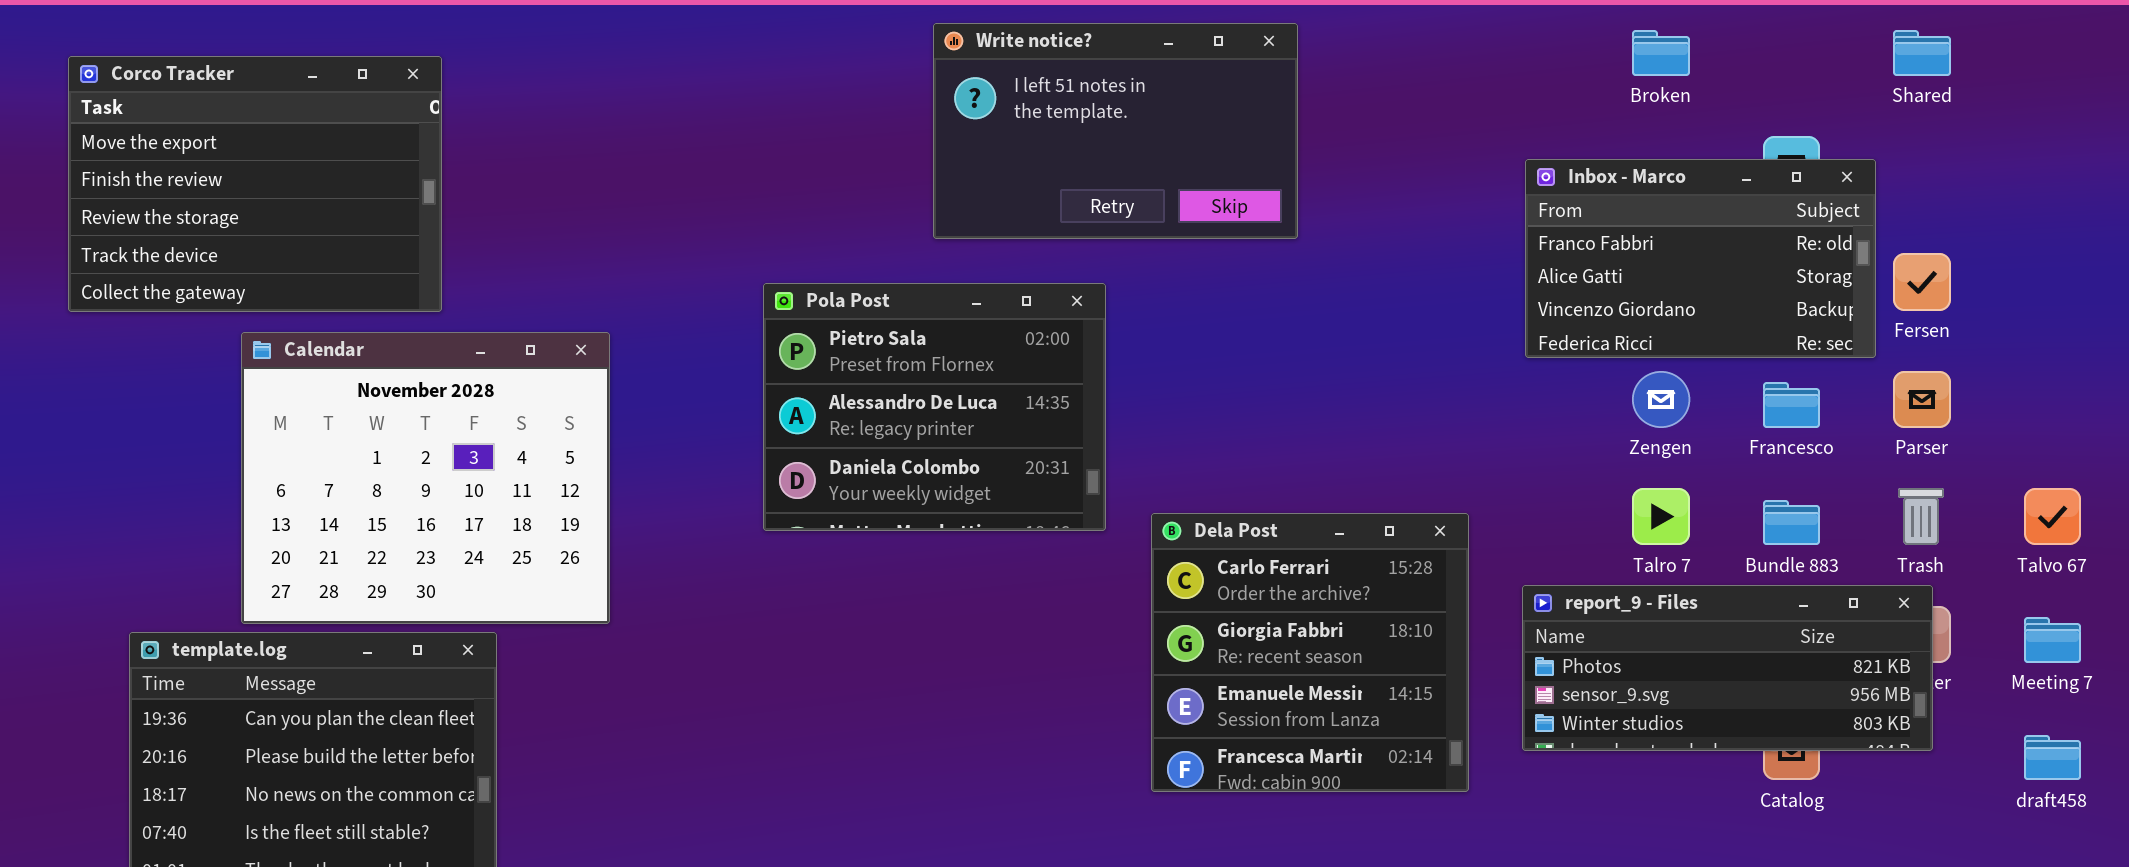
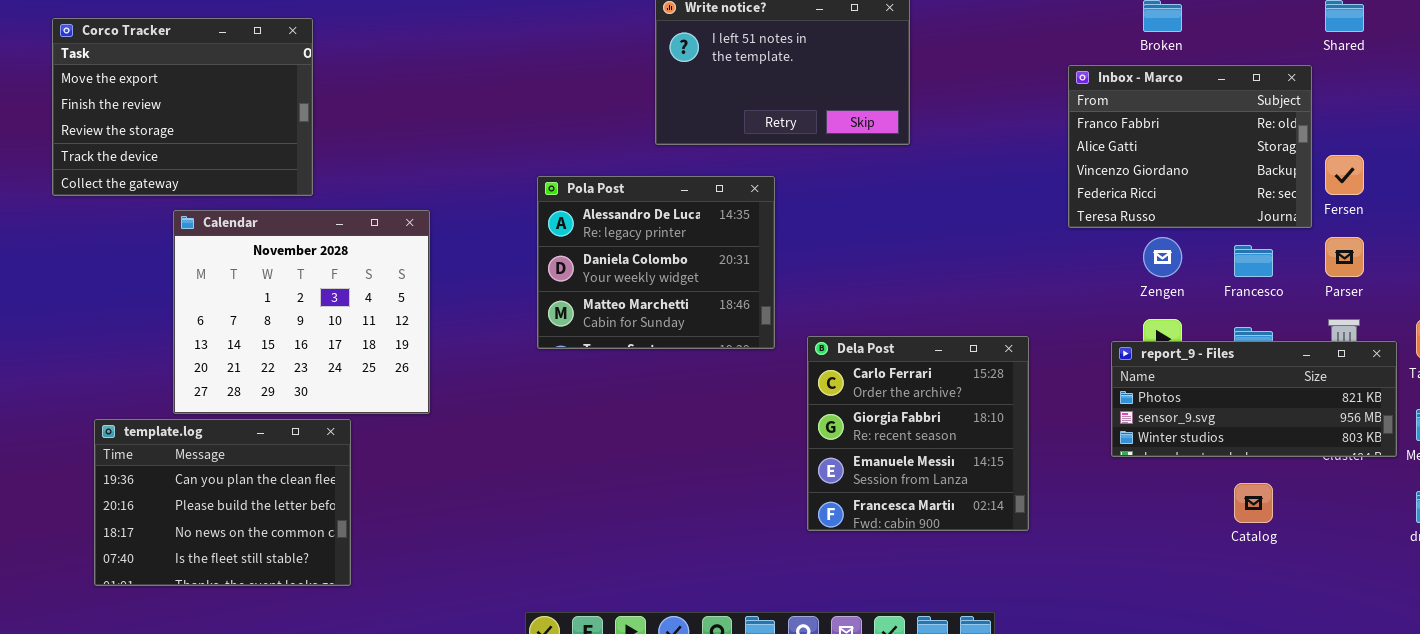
Inbox - Marco: [1525,159,1876,358] -> [1068,65,1312,228], resized
Pola Post: [763,283,1106,531] -> [537,176,775,349], scrolled down 1 row
report_9 - Files: [1522,585,1933,751] -> [1111,341,1397,457], moved

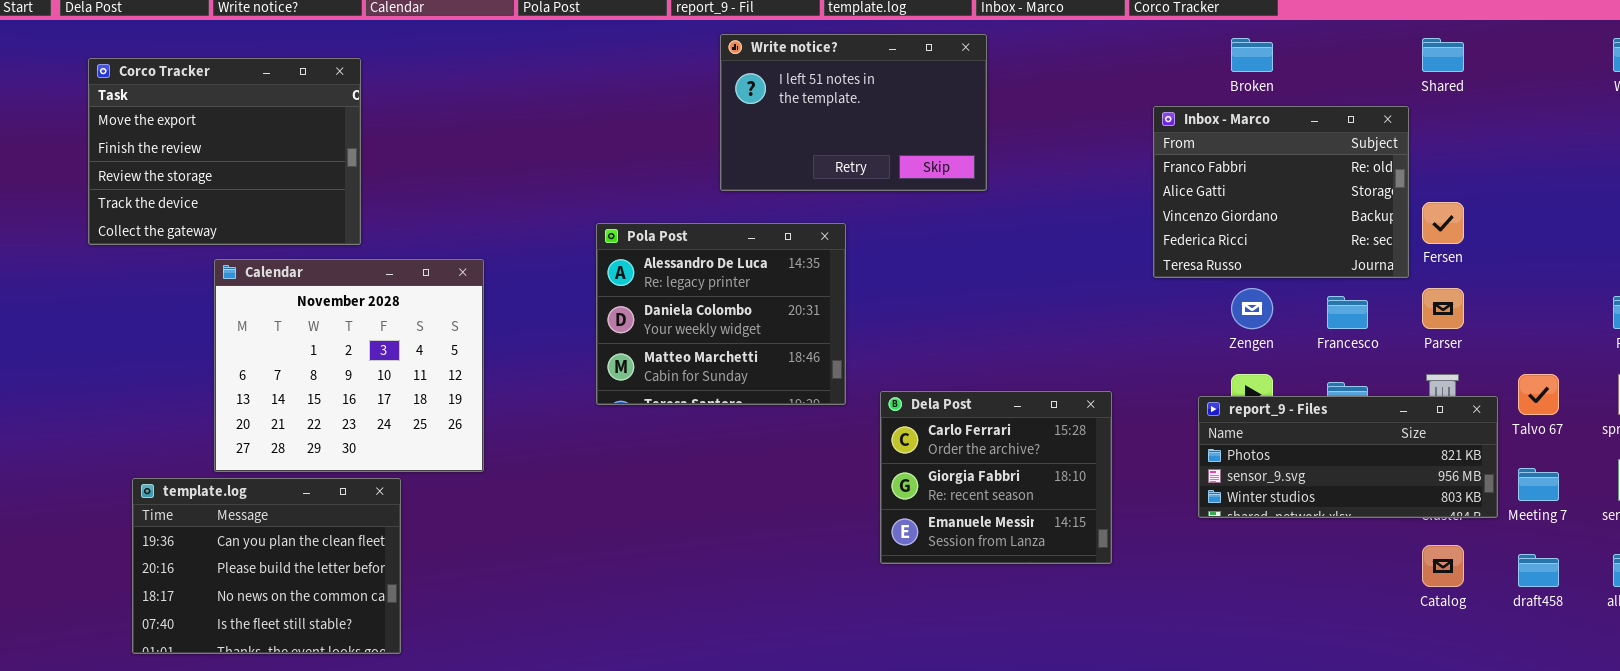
Dela Post: [807,336,1029,531] -> [880,391,1112,564], resized
Catalog: [1234,483,1273,523] -> [1422,545,1464,587], moved

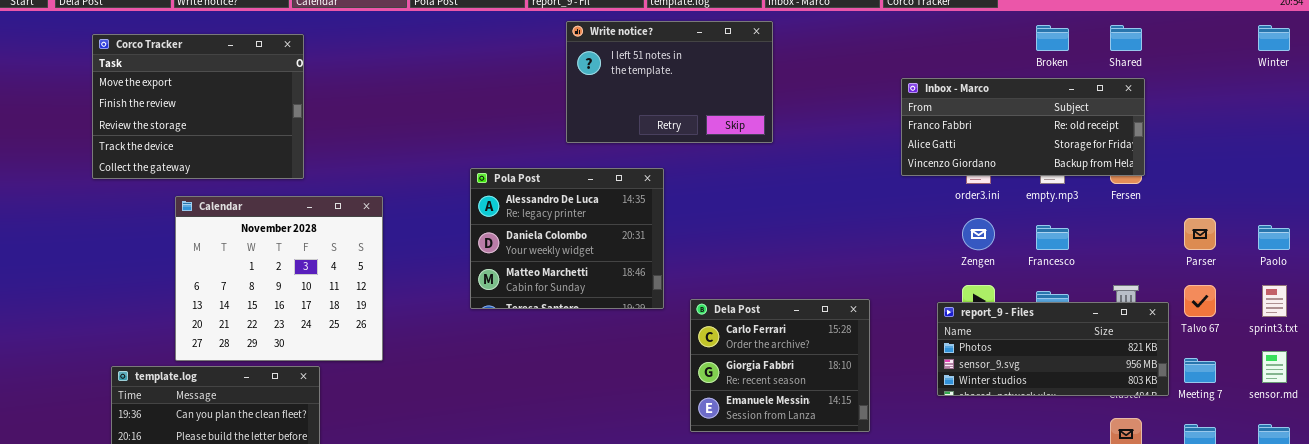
Broken: [1231,38,1273,72] -> [1036,25,1069,51], moved
Corco Tracker: [88,58,361,245] -> [92,34,304,179], moved
Inbox - Marco: [1153,106,1409,278] -> [901,78,1145,176], resized
Parser: [1422,288,1464,329] -> [1184,218,1216,250], moved

